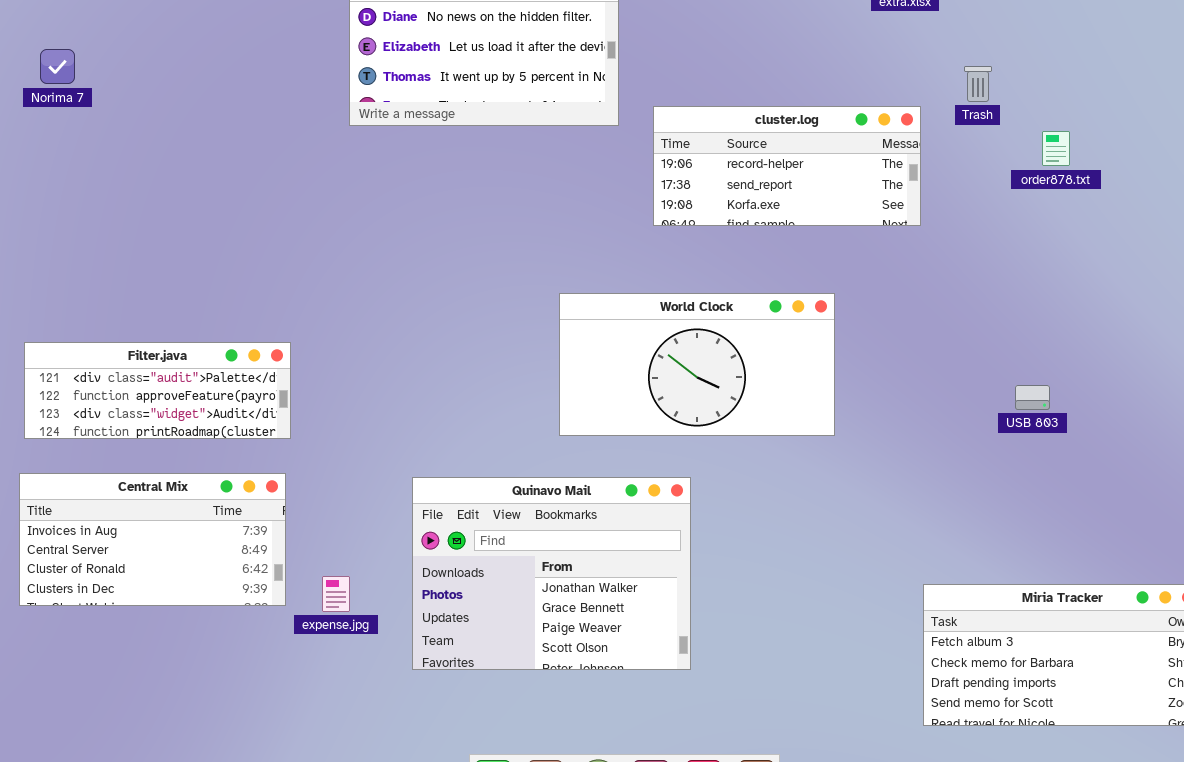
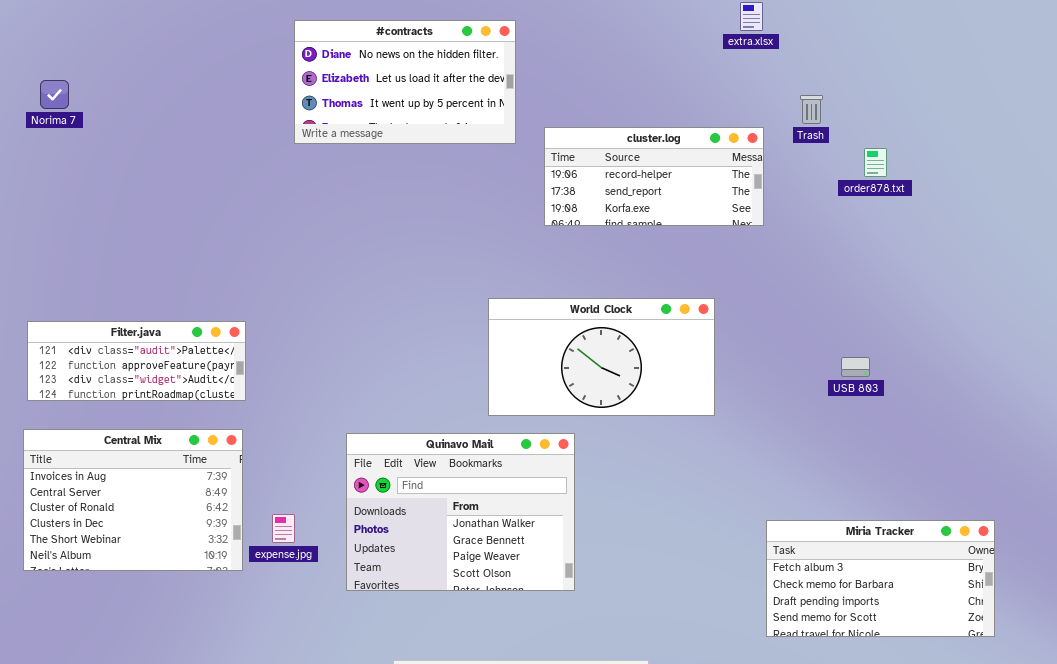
World Clock: [559,293,835,436] -> [488,298,715,416], moved
Central Mix: [19,473,286,606] -> [23,429,243,571], resized

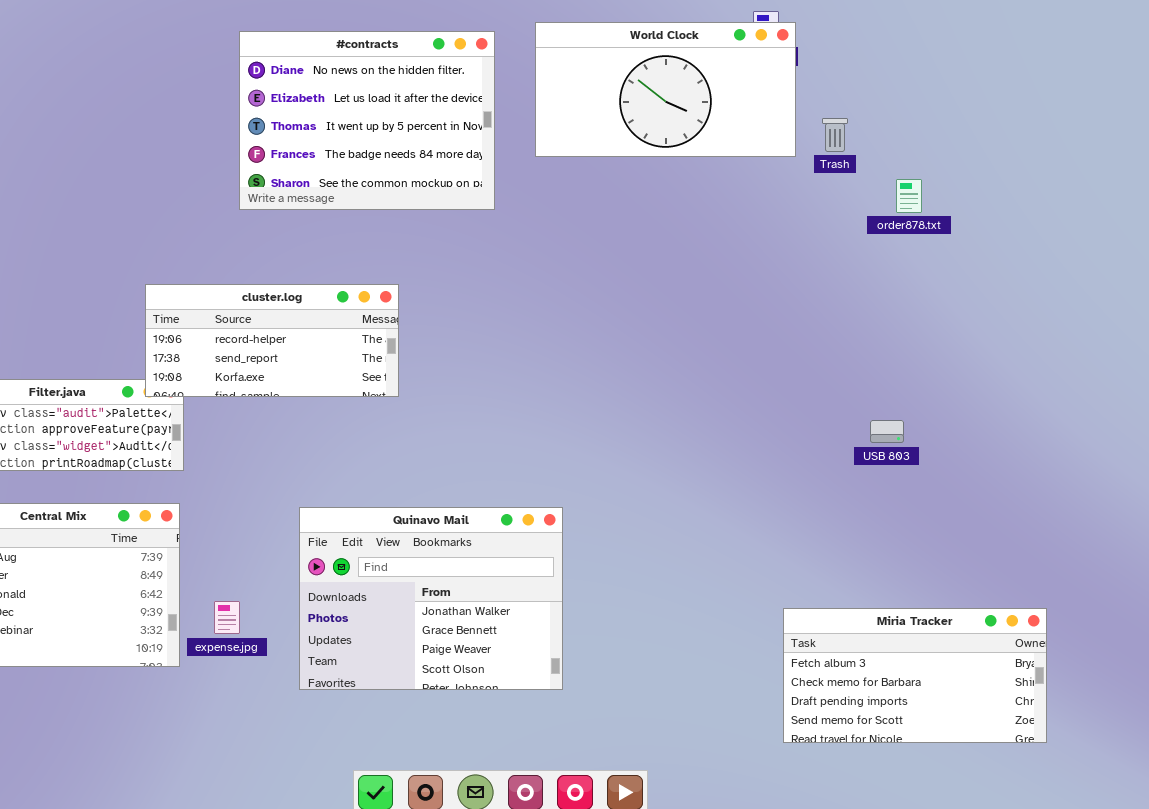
#contracts: [294,20,516,144] -> [239,31,495,210], resized
cluster.log: [544,127,764,226] -> [145,284,399,397], moved
World Clock: [488,298,715,416] -> [535,22,796,157], moved

